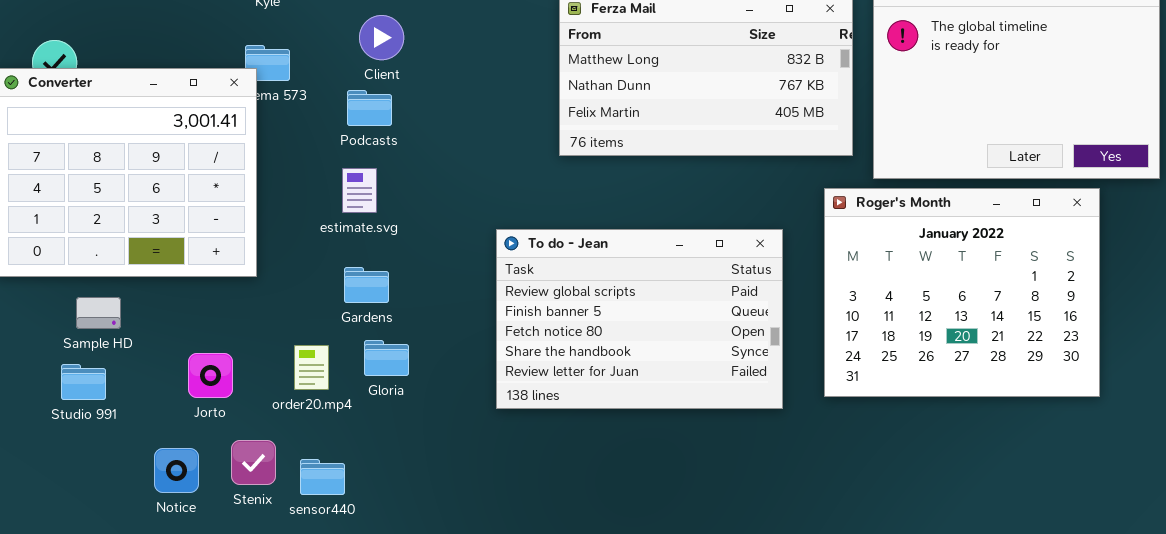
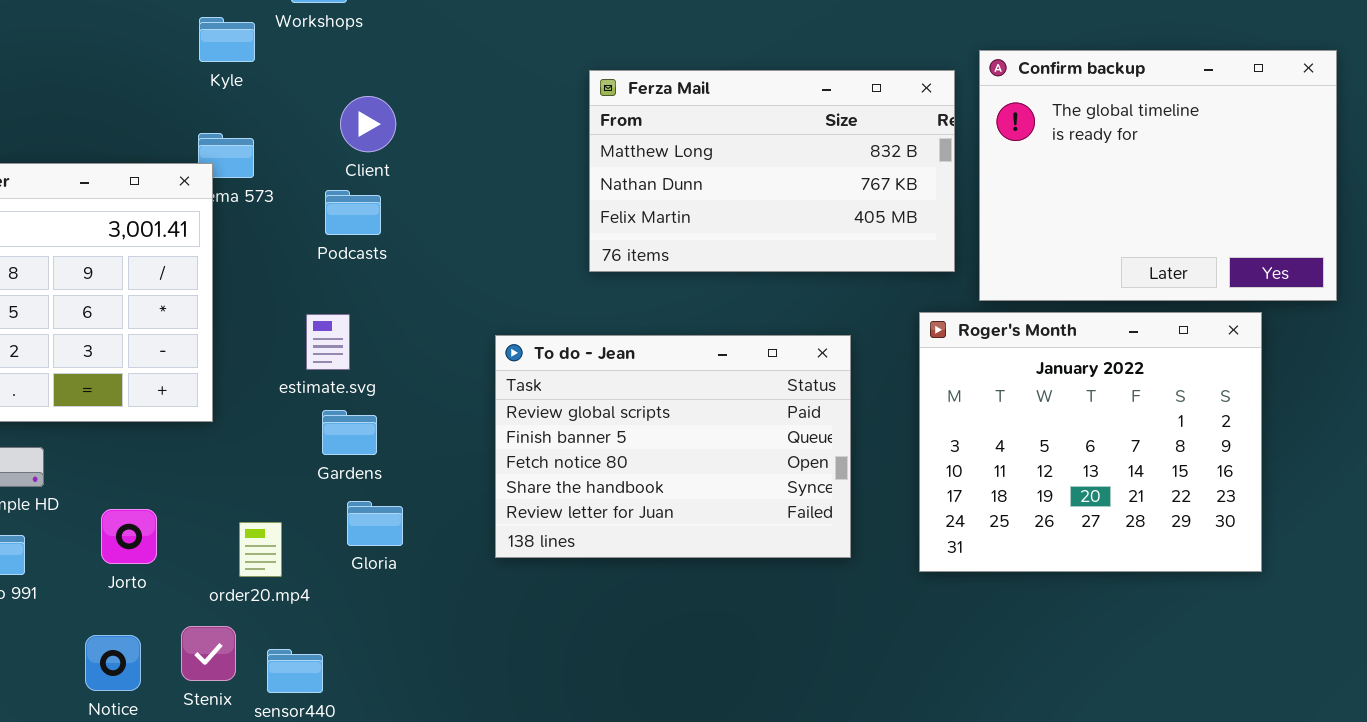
estimate.svg: [342,168,377,213] -> [306,314,350,370], moved
To do - Jean: [496,229,783,409] -> [495,335,851,558], moved
order20.mp4: [294,345,329,390] -> [239,522,282,577], moved
Jorto: [188,353,233,398] -> [101,509,157,564], moved

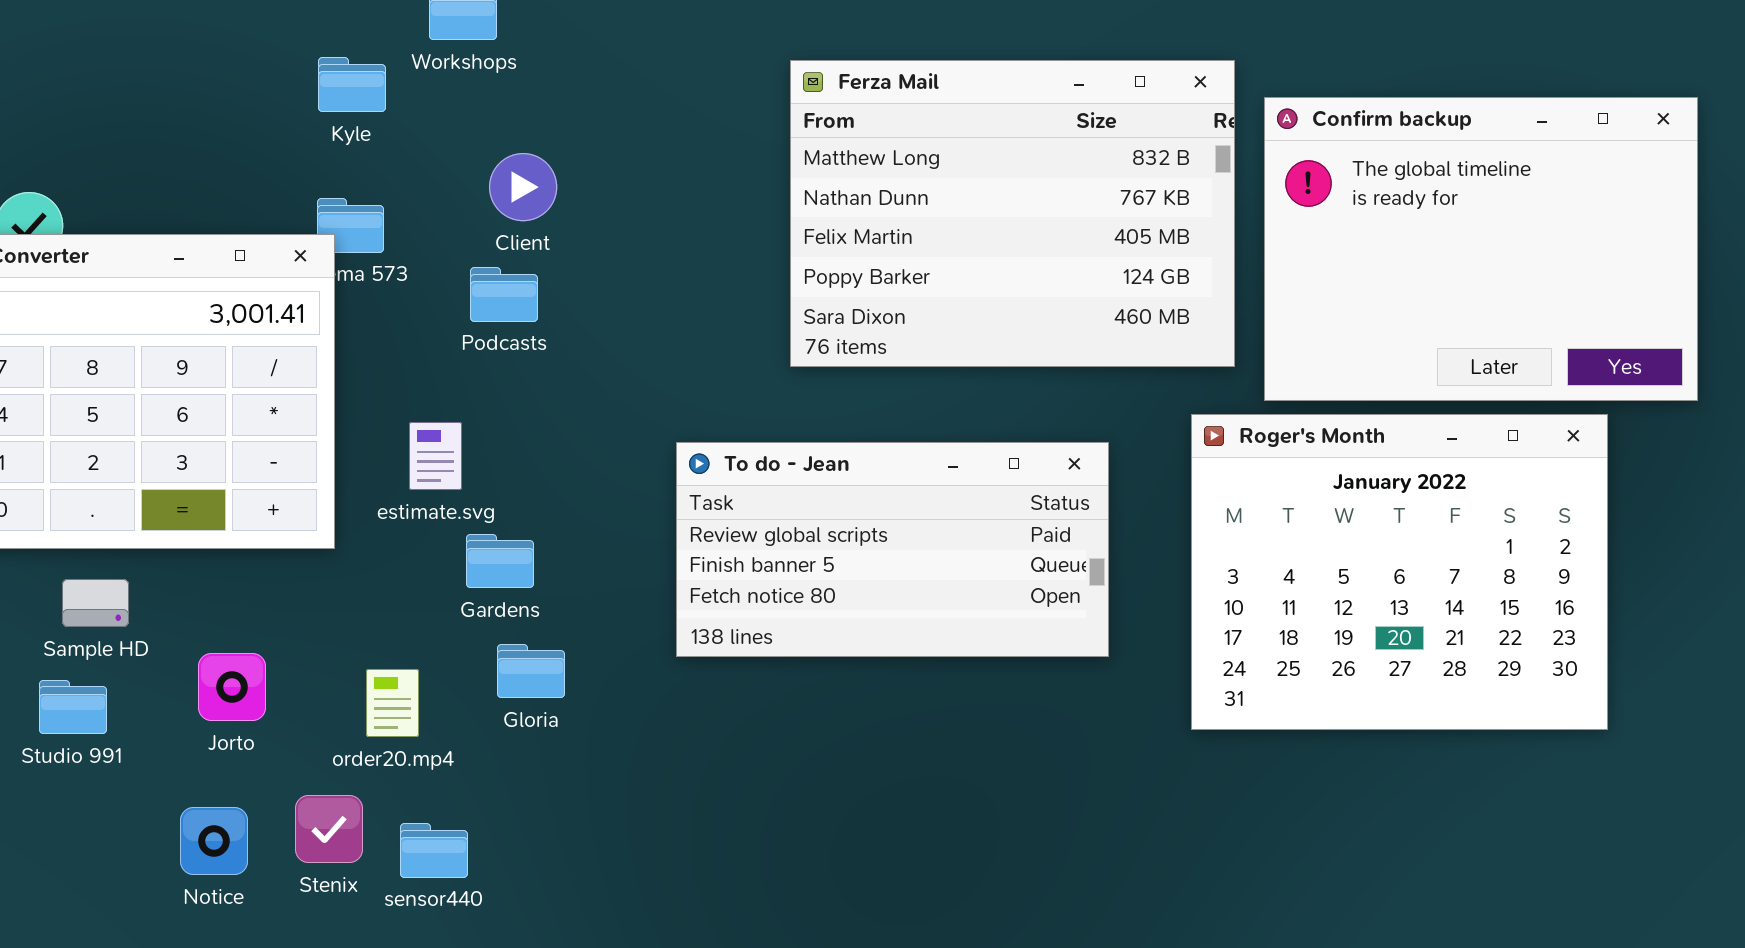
Ferza Mail: [589,70,955,272] -> [790,60,1235,367], resized
estimate.svg: [306,314,350,370] -> [409,422,462,490], moved
To do - Jean: [495,335,851,558] -> [676,442,1109,657], resized

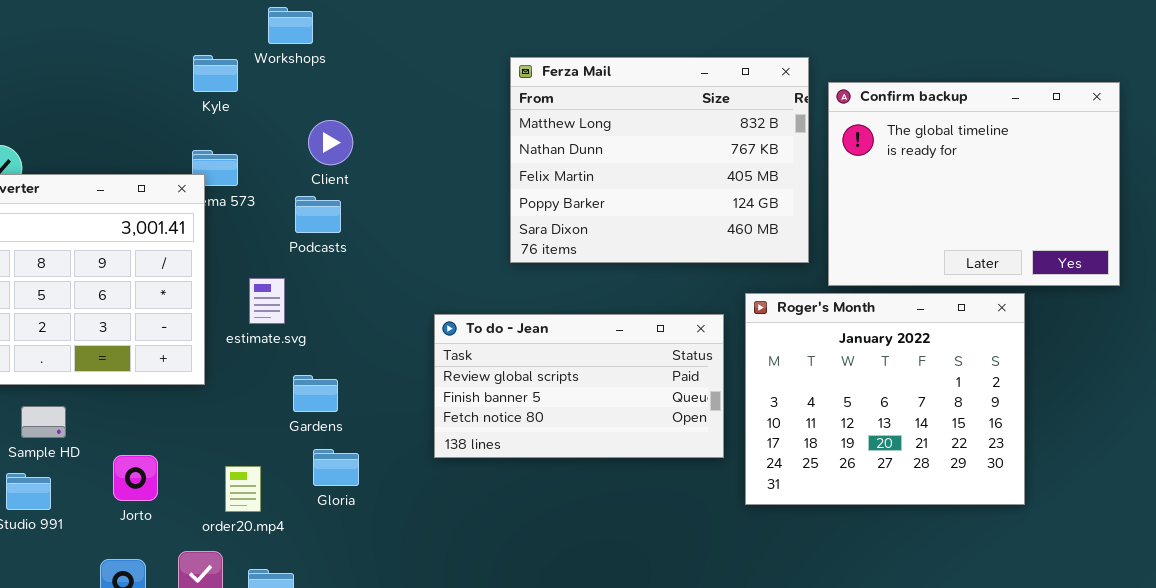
Roger's Month: [1191,414,1608,730] -> [745,293,1025,505], moved
estimate.svg: [409,422,462,490] -> [249,278,285,324], moved

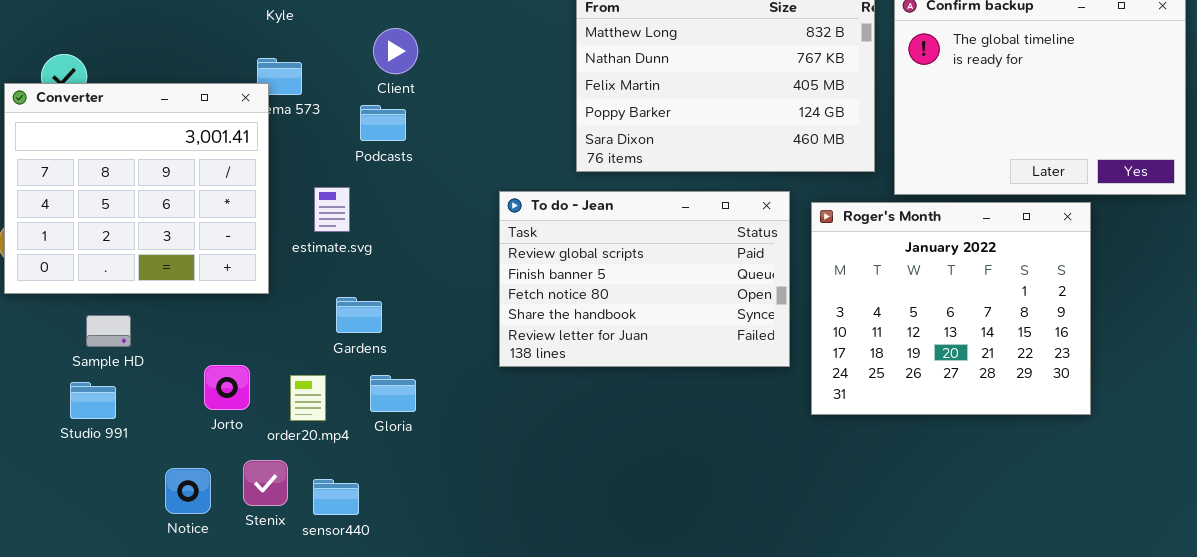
To do - Jean: [434,314,724,458] -> [499,191,790,367], resized
Gardens: [293,375,338,412] -> [336,297,382,333], moved
Gloria: [313,449,359,486] -> [370,375,416,412], moved
Jorto: [113,455,158,501] -> [204,365,250,410], moved

